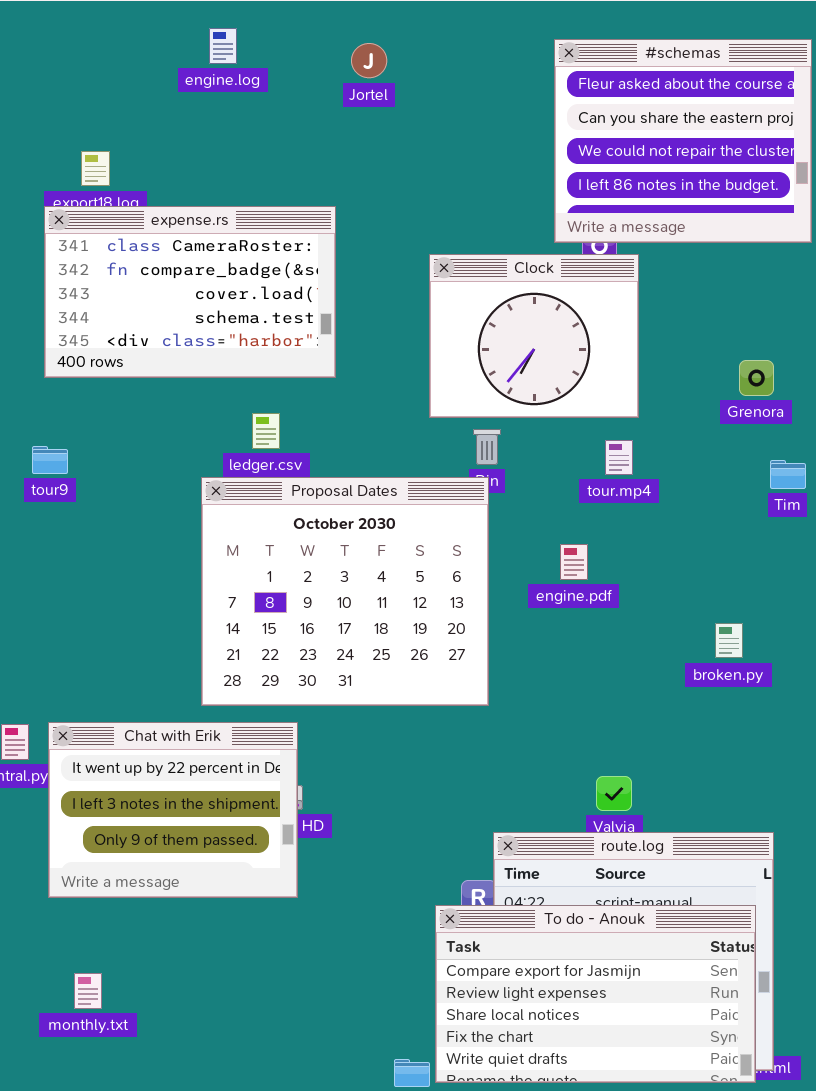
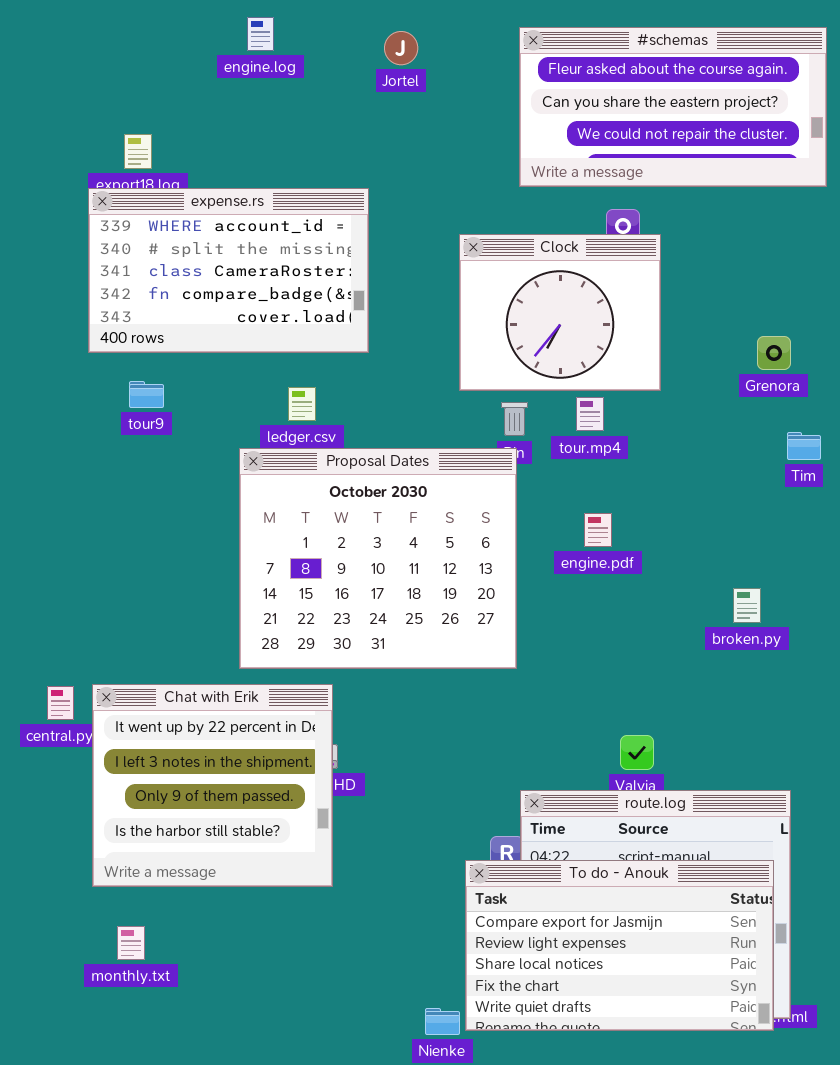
#schemas: [554,39,812,243] -> [519,27,827,187], resized
expense.rs: [44,206,336,378] -> [88,188,369,353], scrolled up 2 rows
tour.mp4: [605,440,633,475] -> [576,397,604,431], moved
tour9: [32,446,68,474] -> [129,381,164,408], moved
Chat with Erik: [48,722,298,898] -> [92,684,333,887], resized

